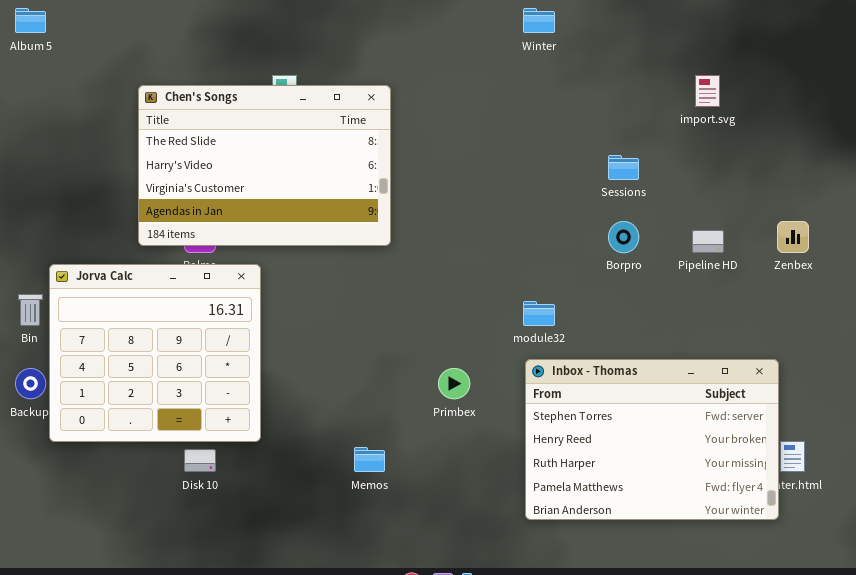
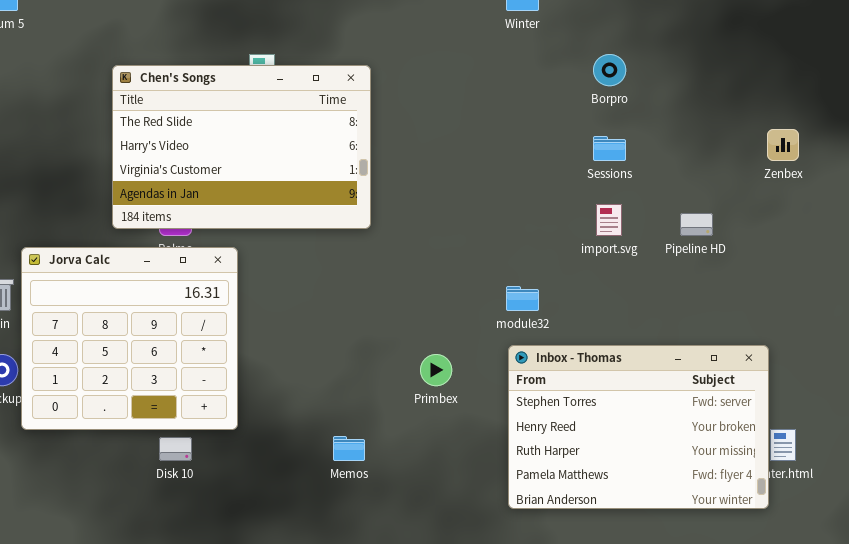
import.svg: [695,75,720,107] -> [596,204,622,236], moved
Borpro: [608,221,639,253] -> [593,54,626,86], moved
Zenbex: [777,221,809,253] -> [767,129,799,161], moved

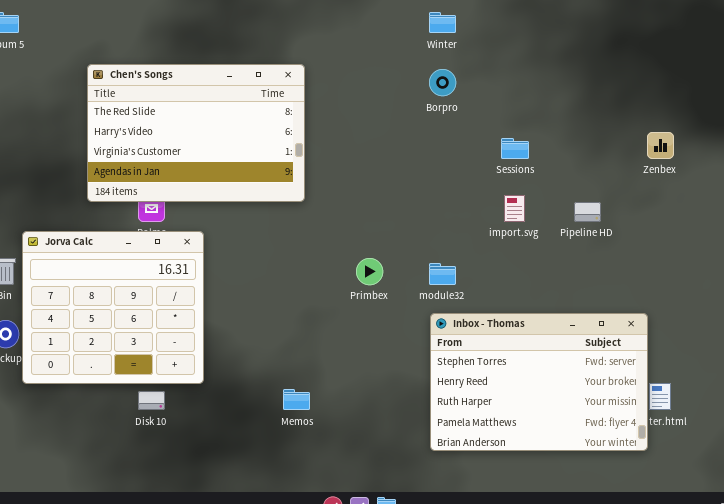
Borpro: [593,54,626,86] -> [429,69,456,96], moved
Chen's Songs: [112,65,371,229] -> [87,64,305,202], moved
Primbex: [420,354,452,386] -> [356,258,383,285], moved

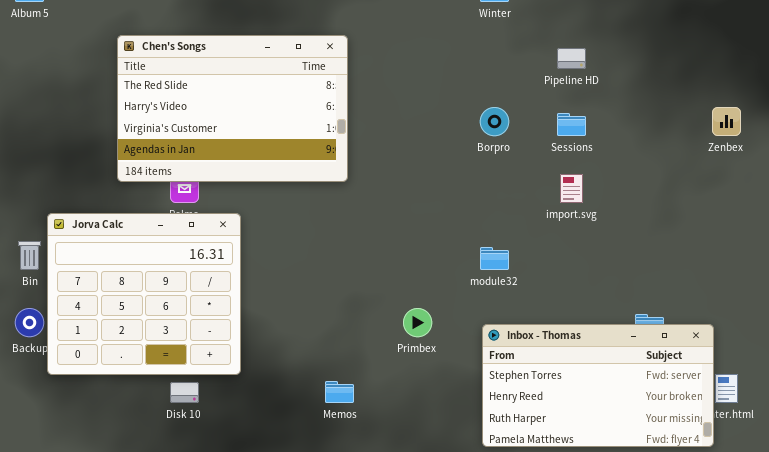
Borpro: [429,69,456,96] -> [480,107,509,136], moved
Pipeline HD: [574,202,601,222] -> [557,48,586,69], moved
Primbex: [356,258,383,285] -> [403,308,432,337], moved
Inbox - Thomas: [430,313,648,451] -> [482,324,714,447], resized

